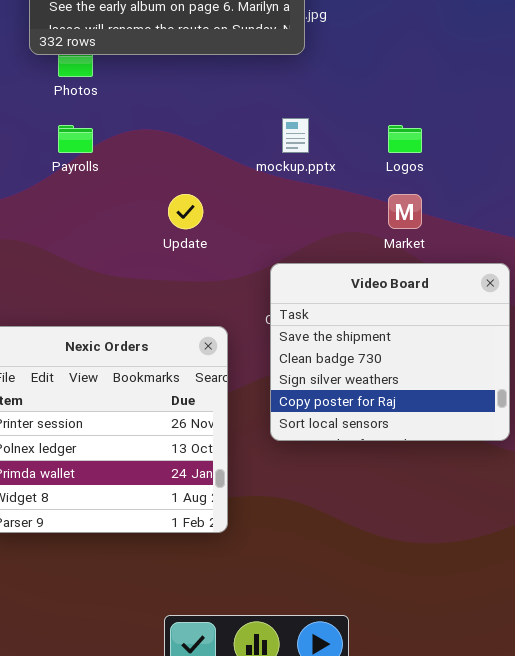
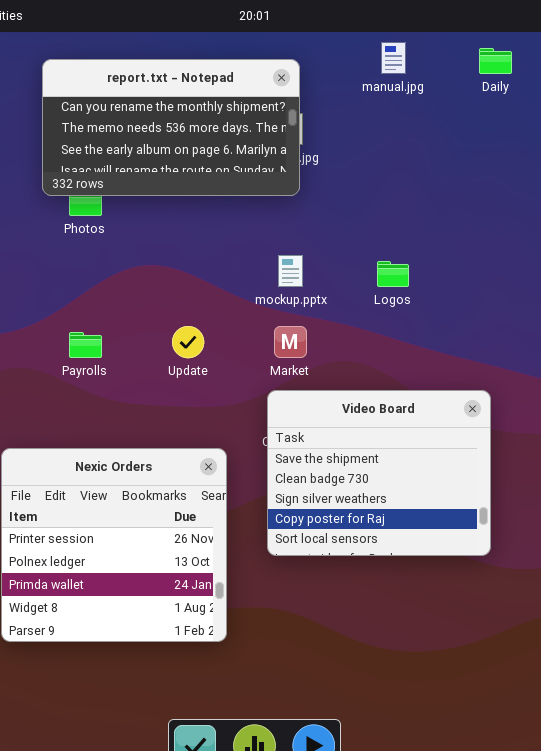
Payrolls: [58,125,93,153] -> [69,332,102,358], moved
Market: [388,194,422,229] -> [274,326,307,358], moved

